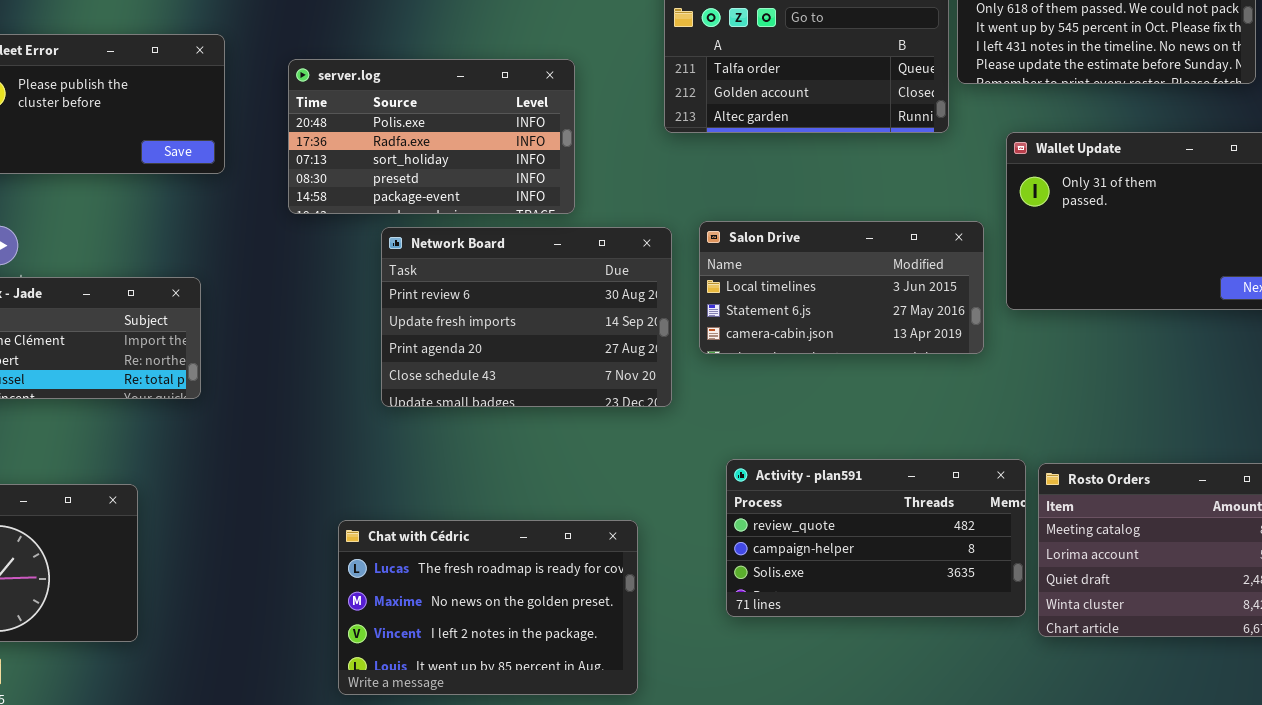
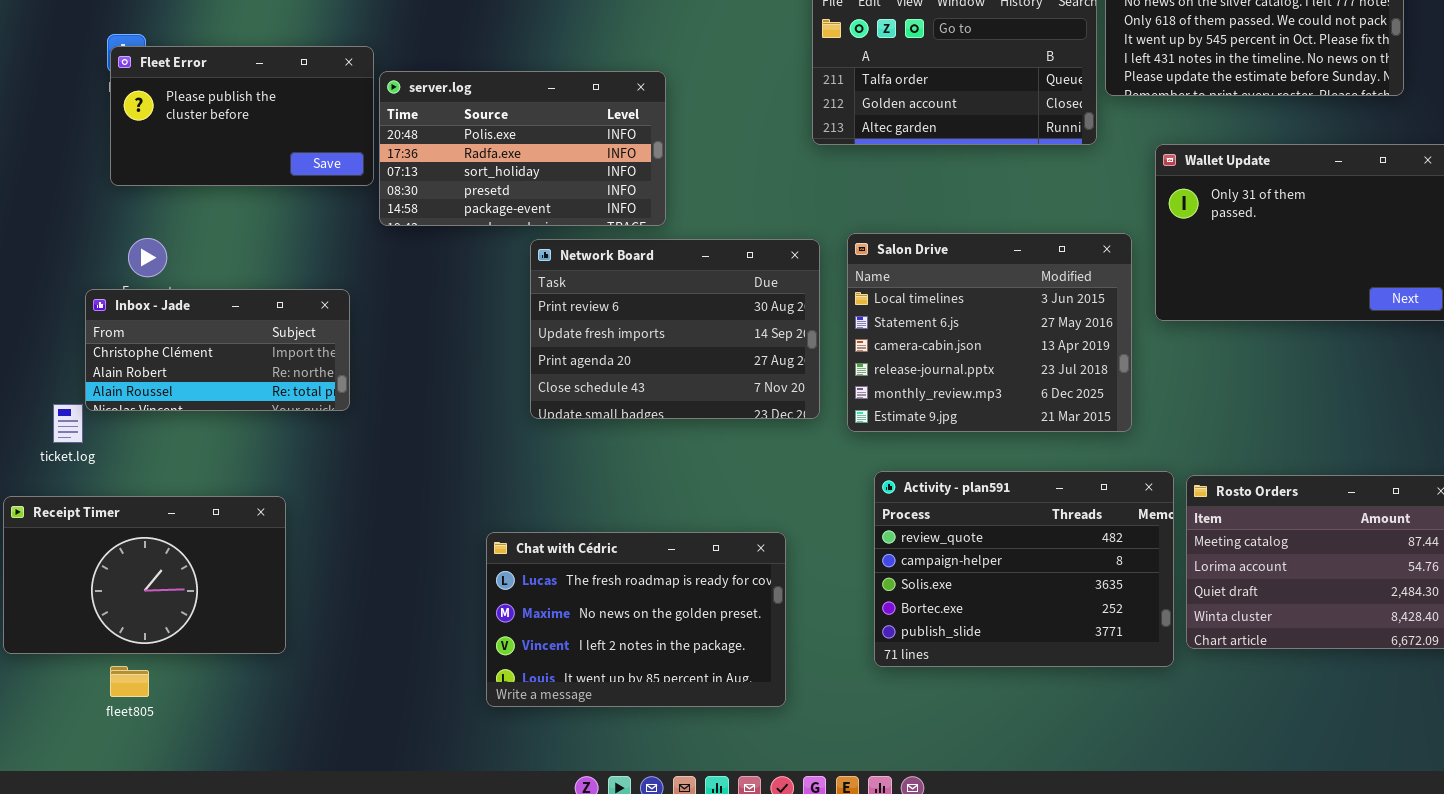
server.log: [288,59,575,214] -> [379,71,666,226], moved
Salon Drive: [699,221,984,354] -> [847,233,1132,432], resized
Activity - plan591: [726,459,1026,617] -> [874,471,1174,667], resized

